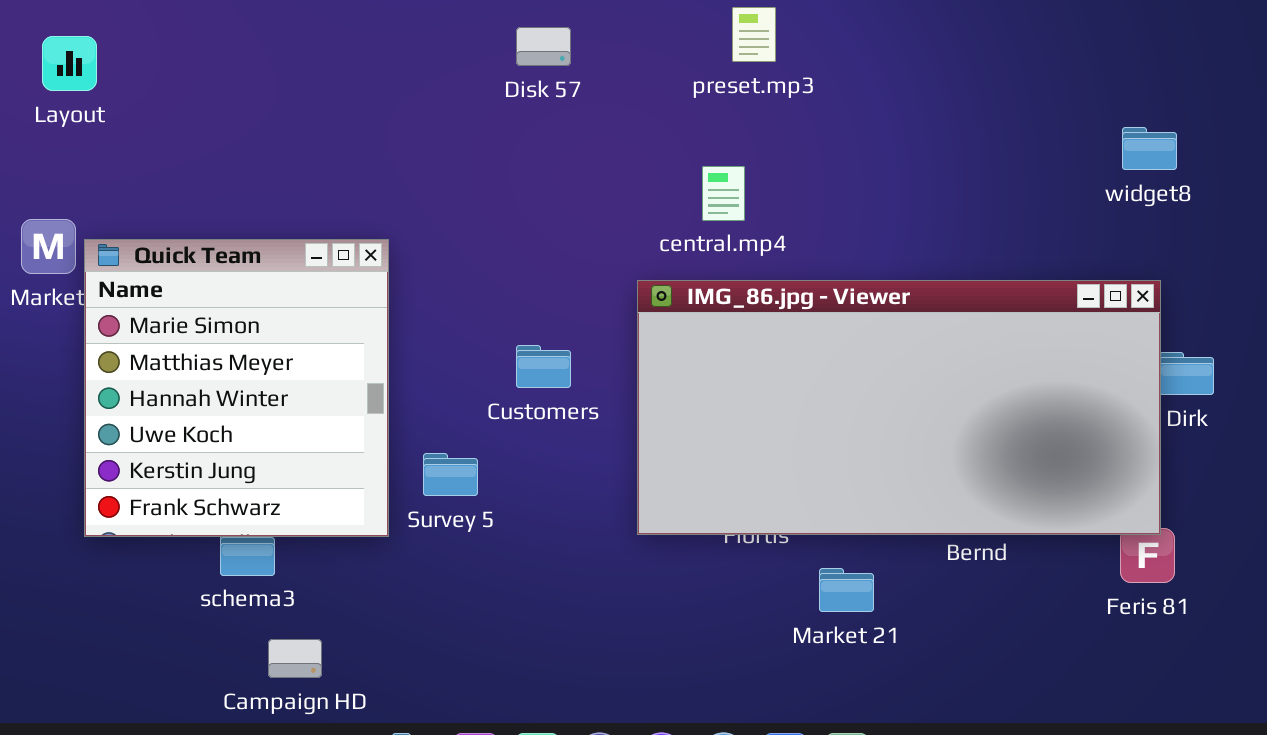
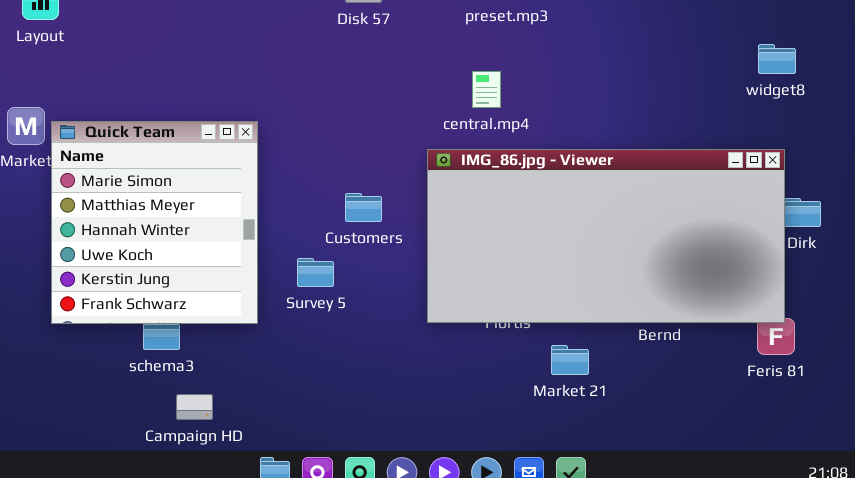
Survey 5: [423,453,478,496] -> [297,258,334,287], moved

